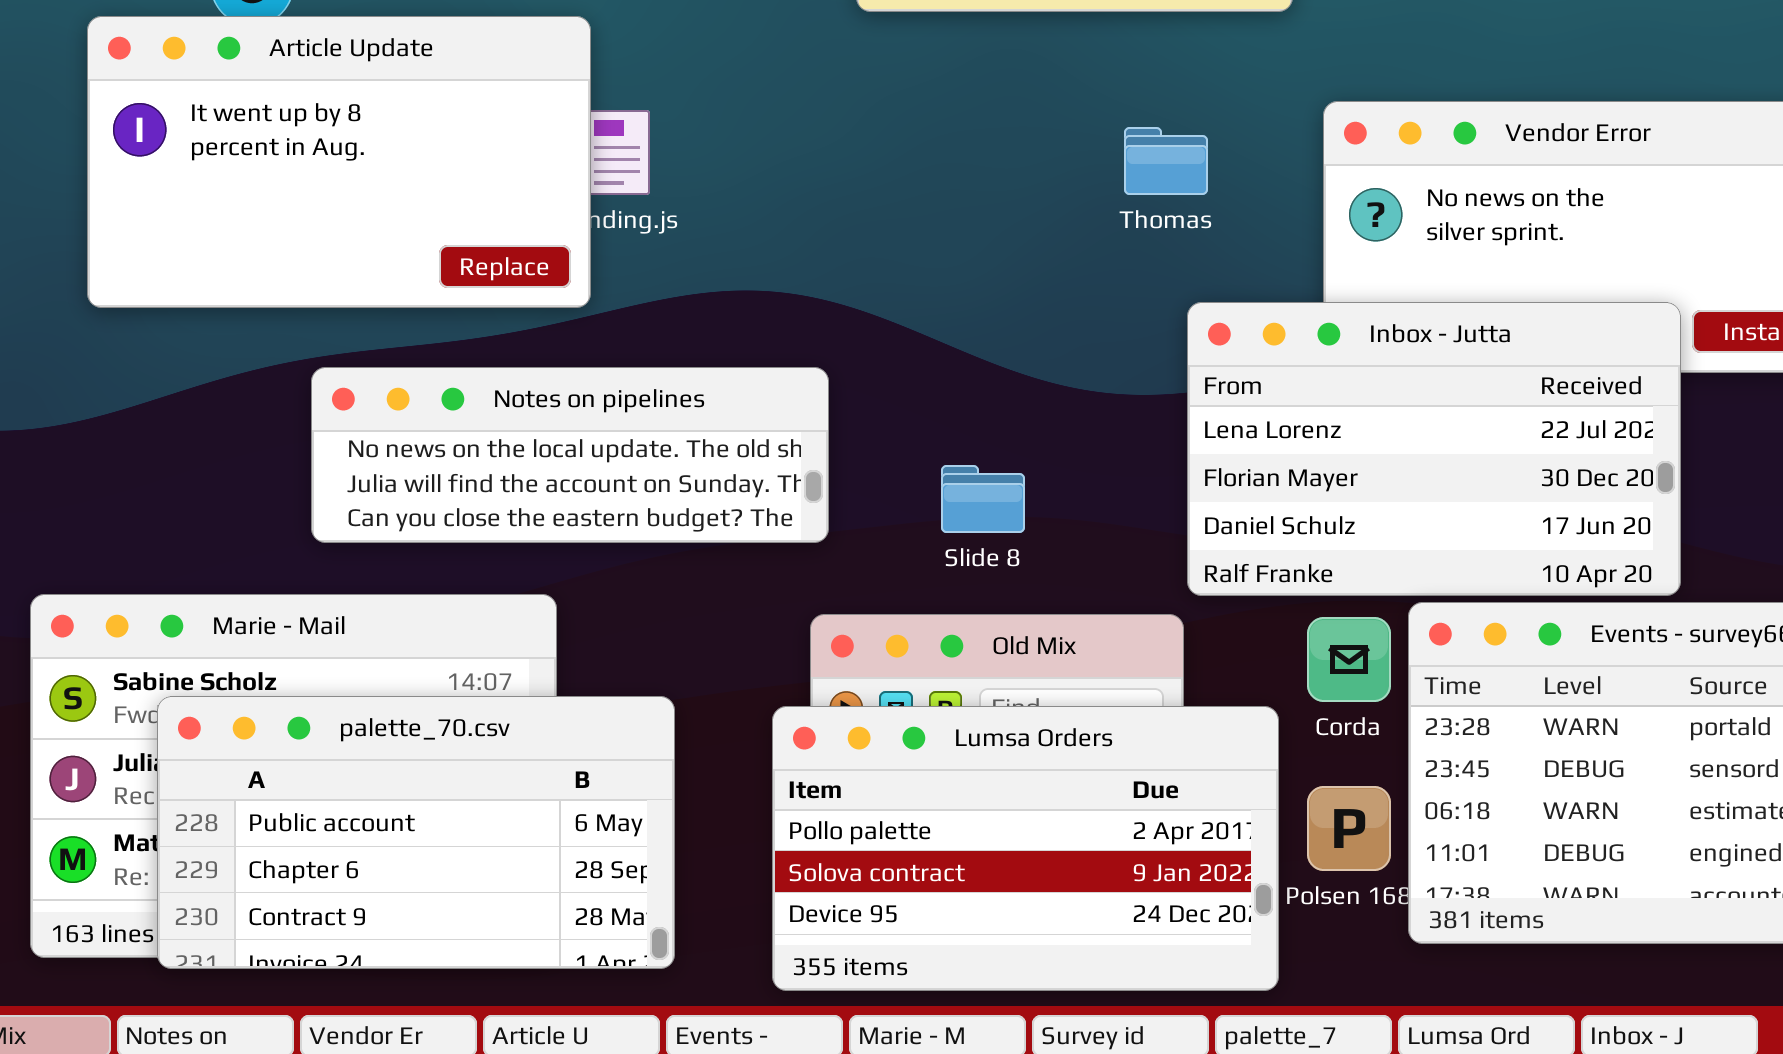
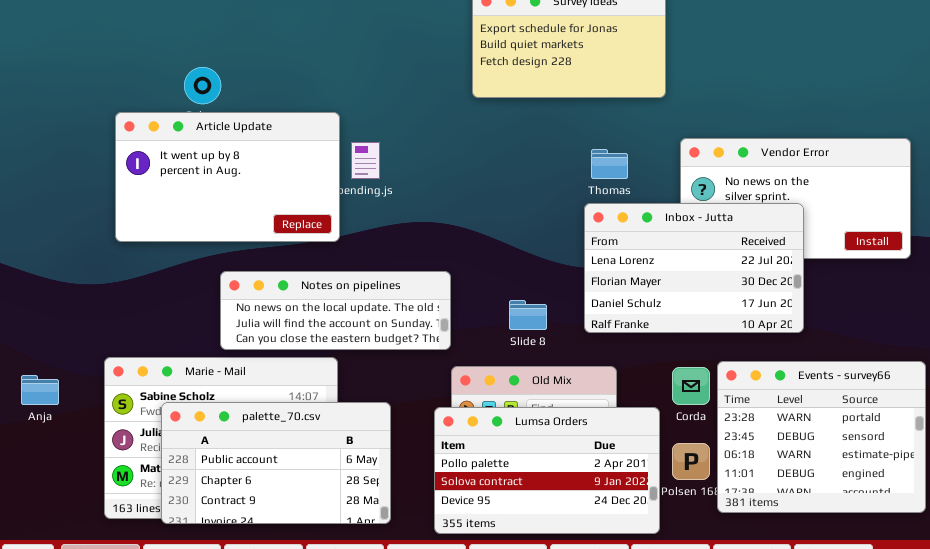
Article Update: [87,16,591,308] -> [115,112,340,242], moved
Inbox - Jutta: [1187,302,1681,596] -> [584,203,804,333], moved
Notes on pipelines: [311,367,829,543] -> [220,271,451,350], moved

